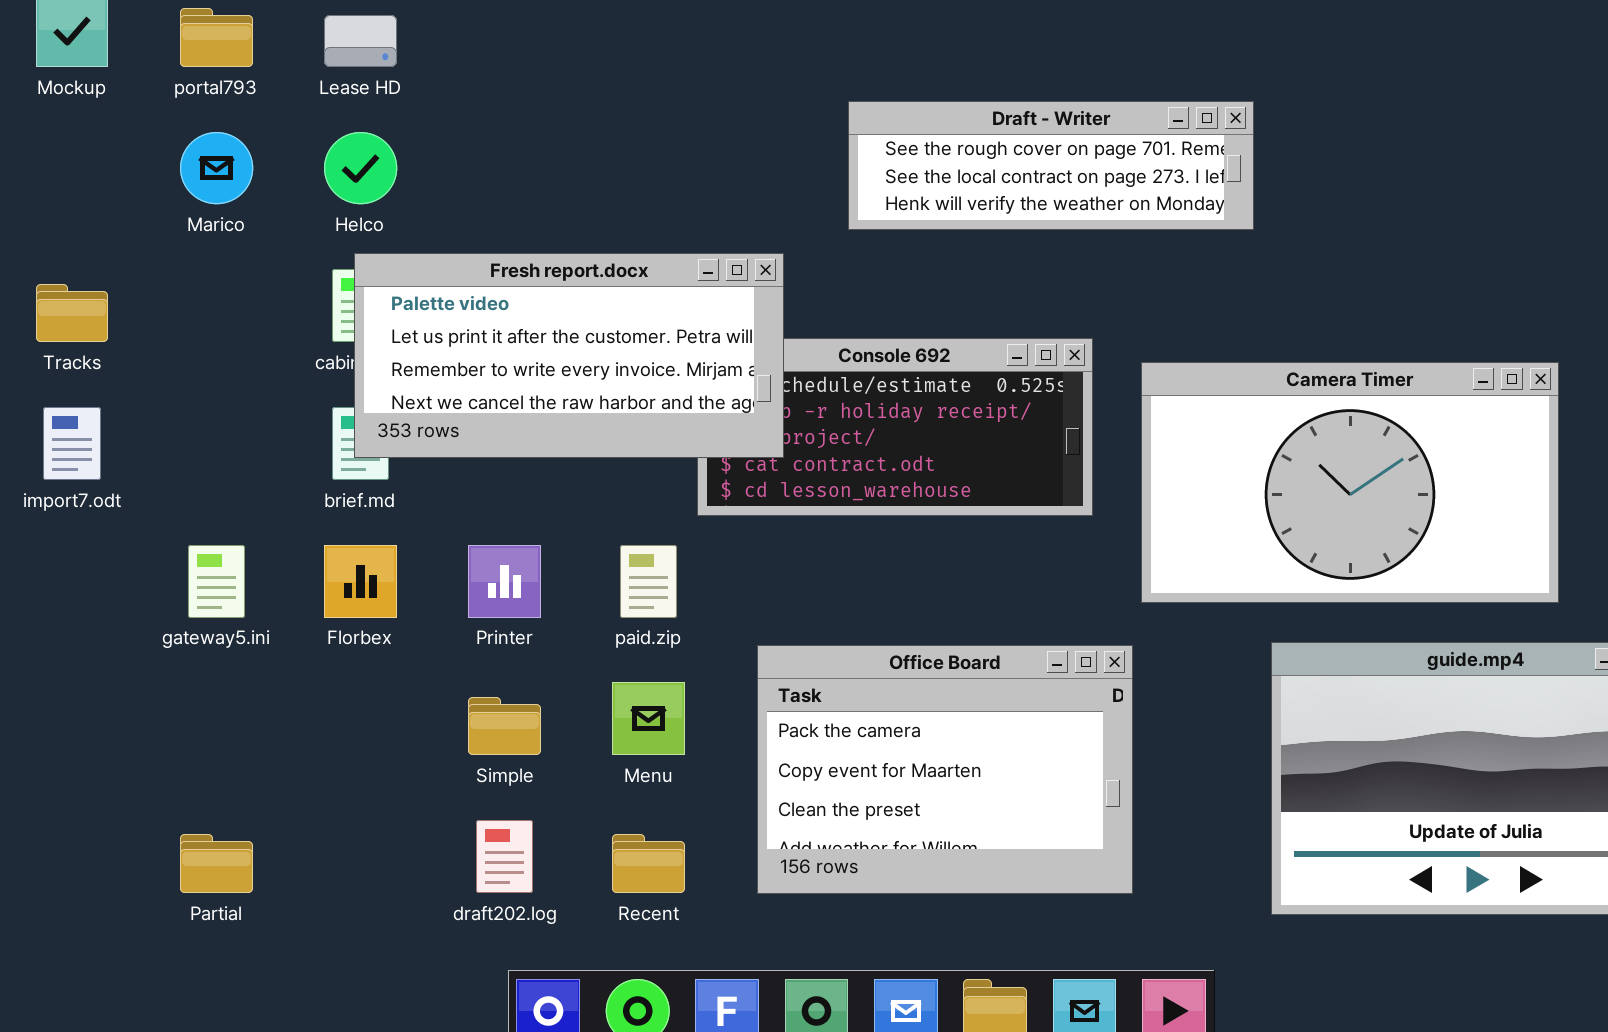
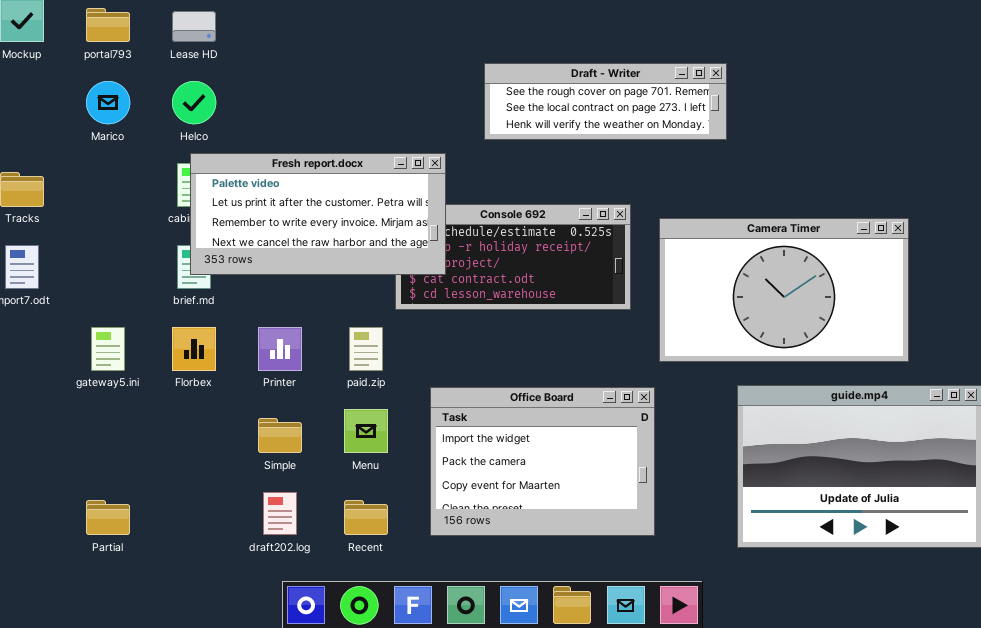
Office Board: [757,645,1133,894] -> [430,387,655,536], scrolled up 1 row

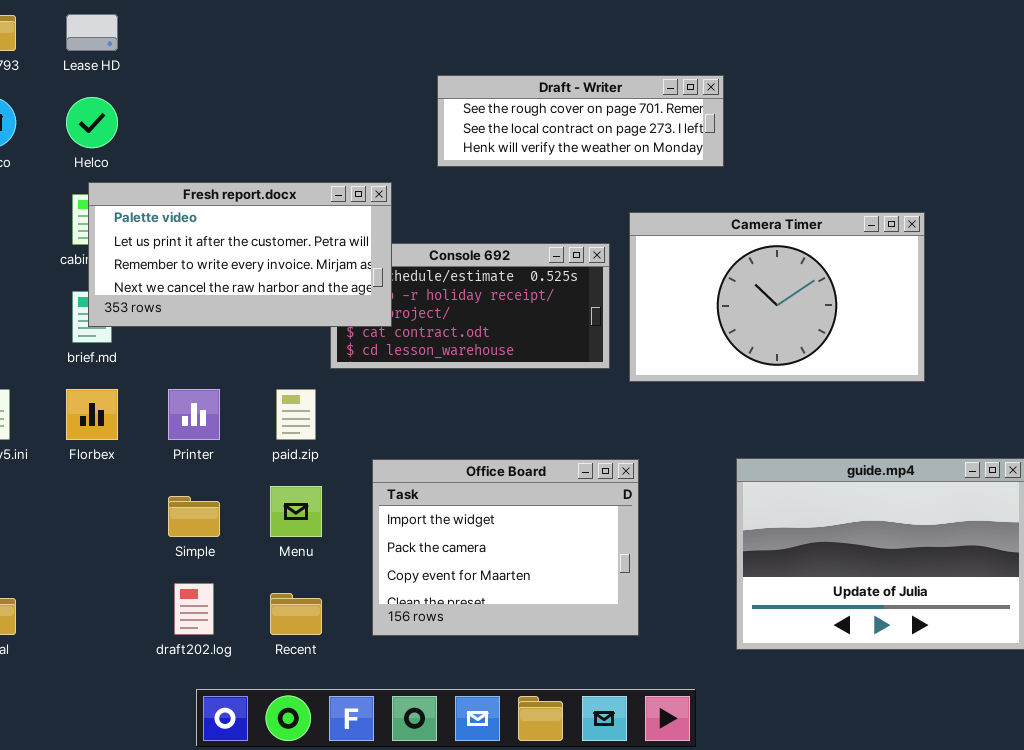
Camera Timer: [659,218,909,362] -> [629,212,925,382], moved

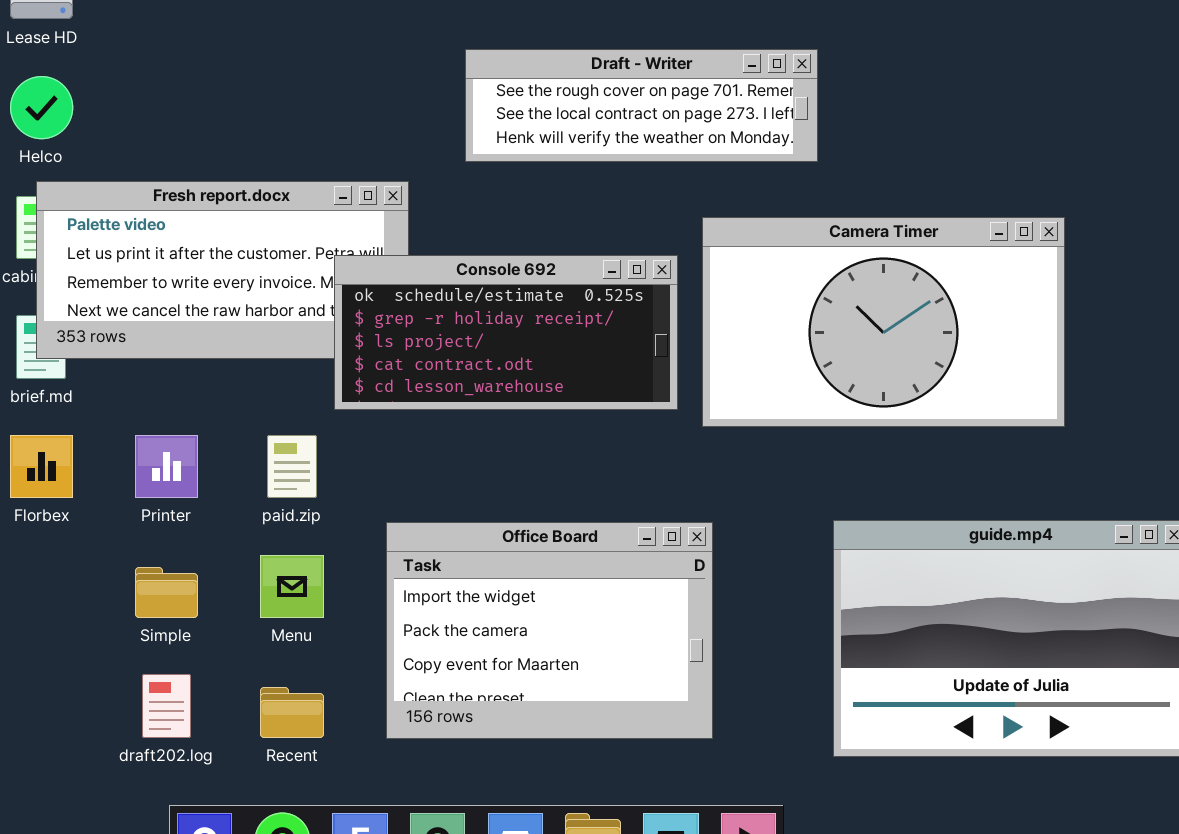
Console 692: [330,243,610,369] -> [334,255,678,410], raised

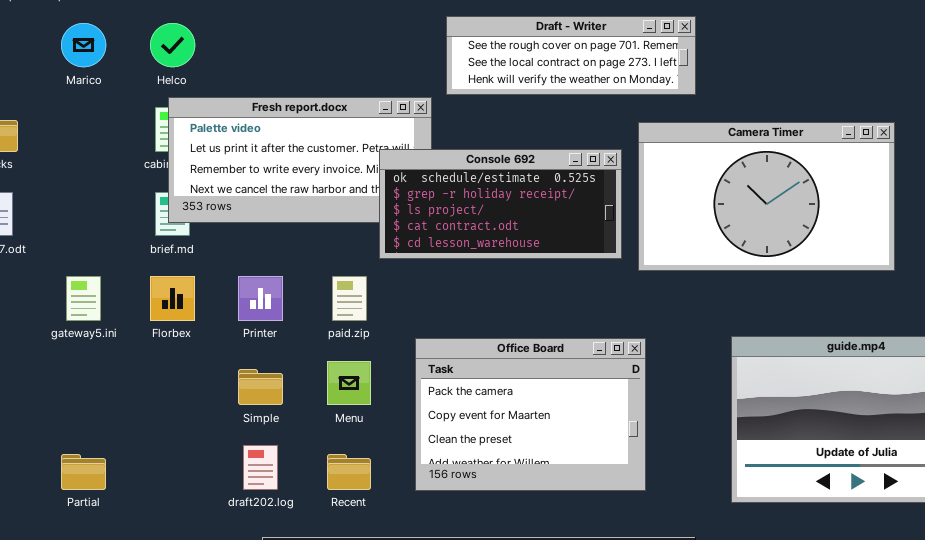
Draft - Writer: [465,49,818,162] -> [446,16,696,95], moved
Office Board: [386,522,713,739] -> [415,338,646,491], scrolled down 1 row

